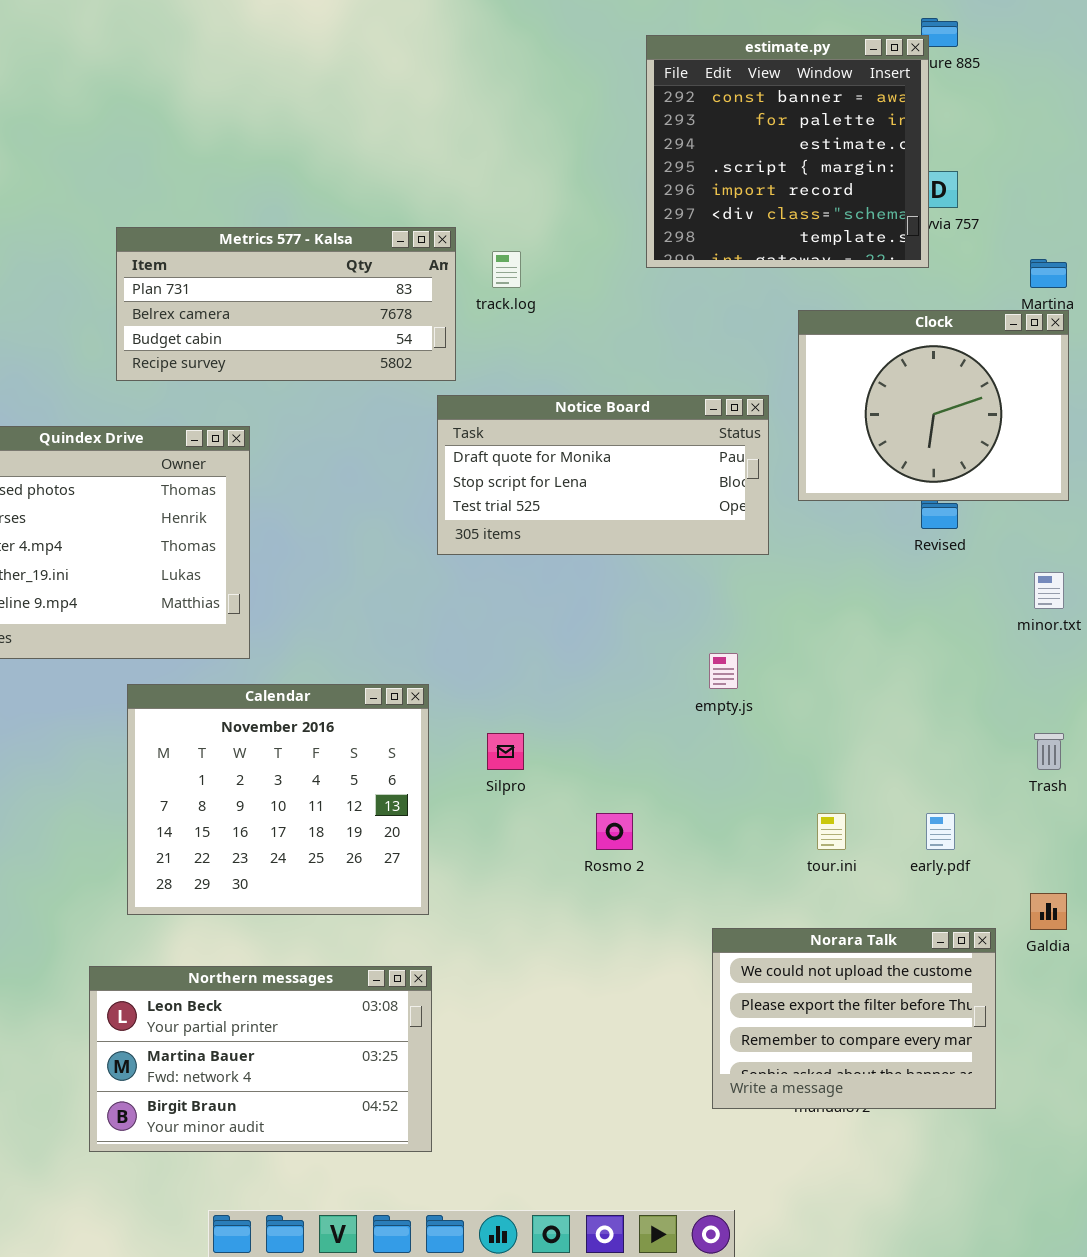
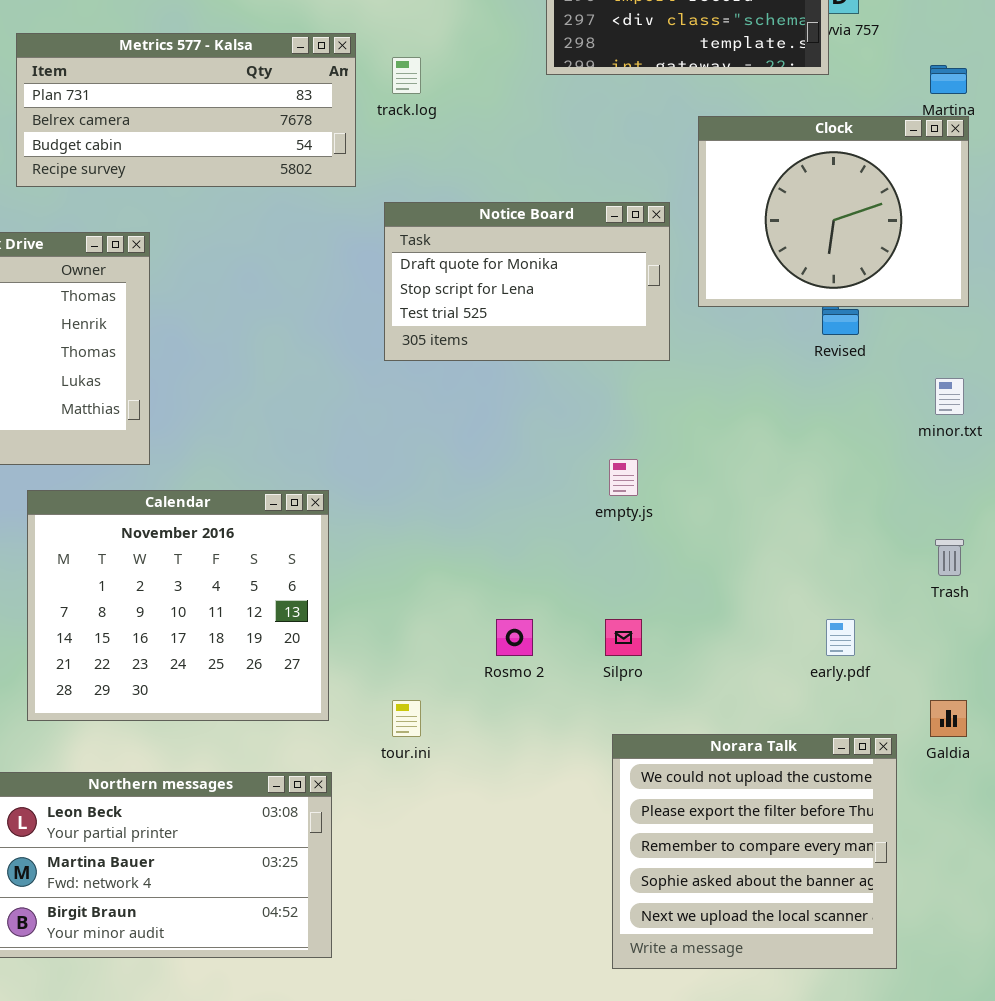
Notice Board: [437,395,769,555] -> [384,202,670,361], resized
Silpro: [487,733,524,770] -> [605,619,642,656], moved
tour.ini: [817,813,846,850] -> [392,700,421,737], moved
Norara Talk: [712,928,996,1109] -> [612,734,897,969], resized

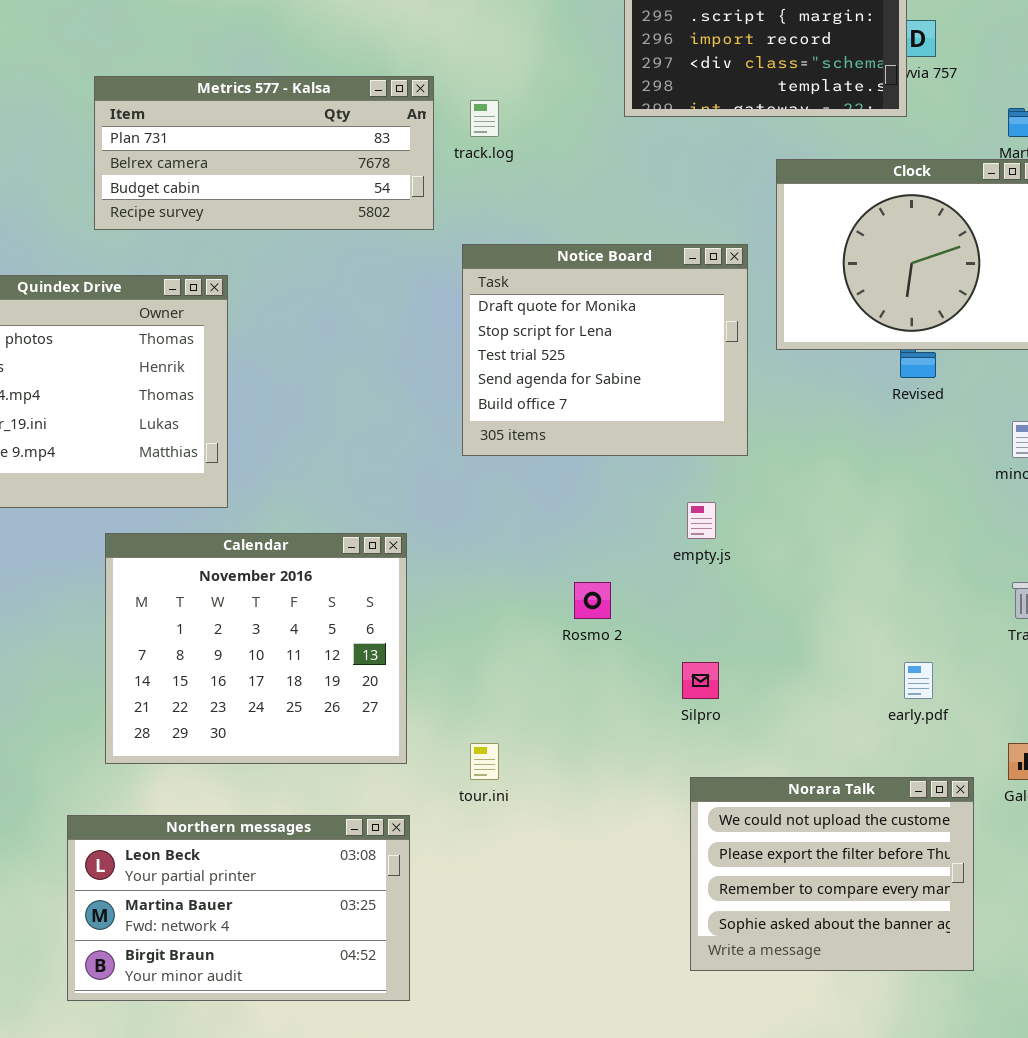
Notice Board: [384,202,670,361] -> [462,244,748,456], resized
Rosmo 2: [496,619,533,656] -> [574,582,611,619], moved
Norara Talk: [612,734,897,969] -> [690,777,974,971], resized

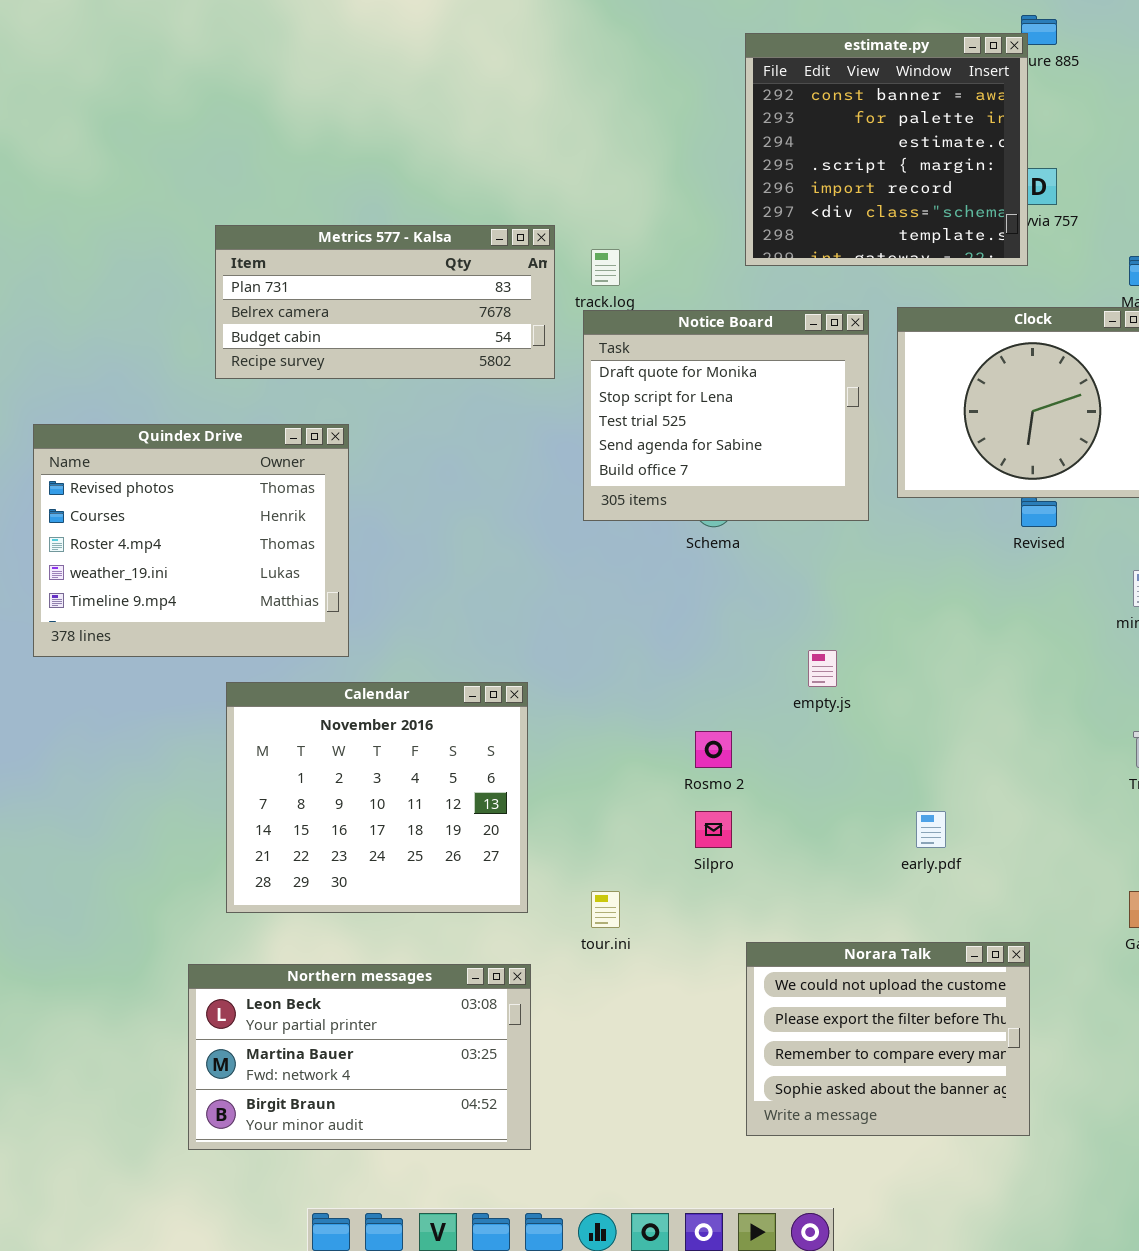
Notice Board: [462,244,748,456] -> [583,310,869,521], moved
Silpro: [682,662,719,699] -> [695,811,732,848], moved
early.pdf: [904,662,933,699] -> [916,811,946,848], moved
Norara Talk: [690,777,974,971] -> [746,942,1030,1136], moved

